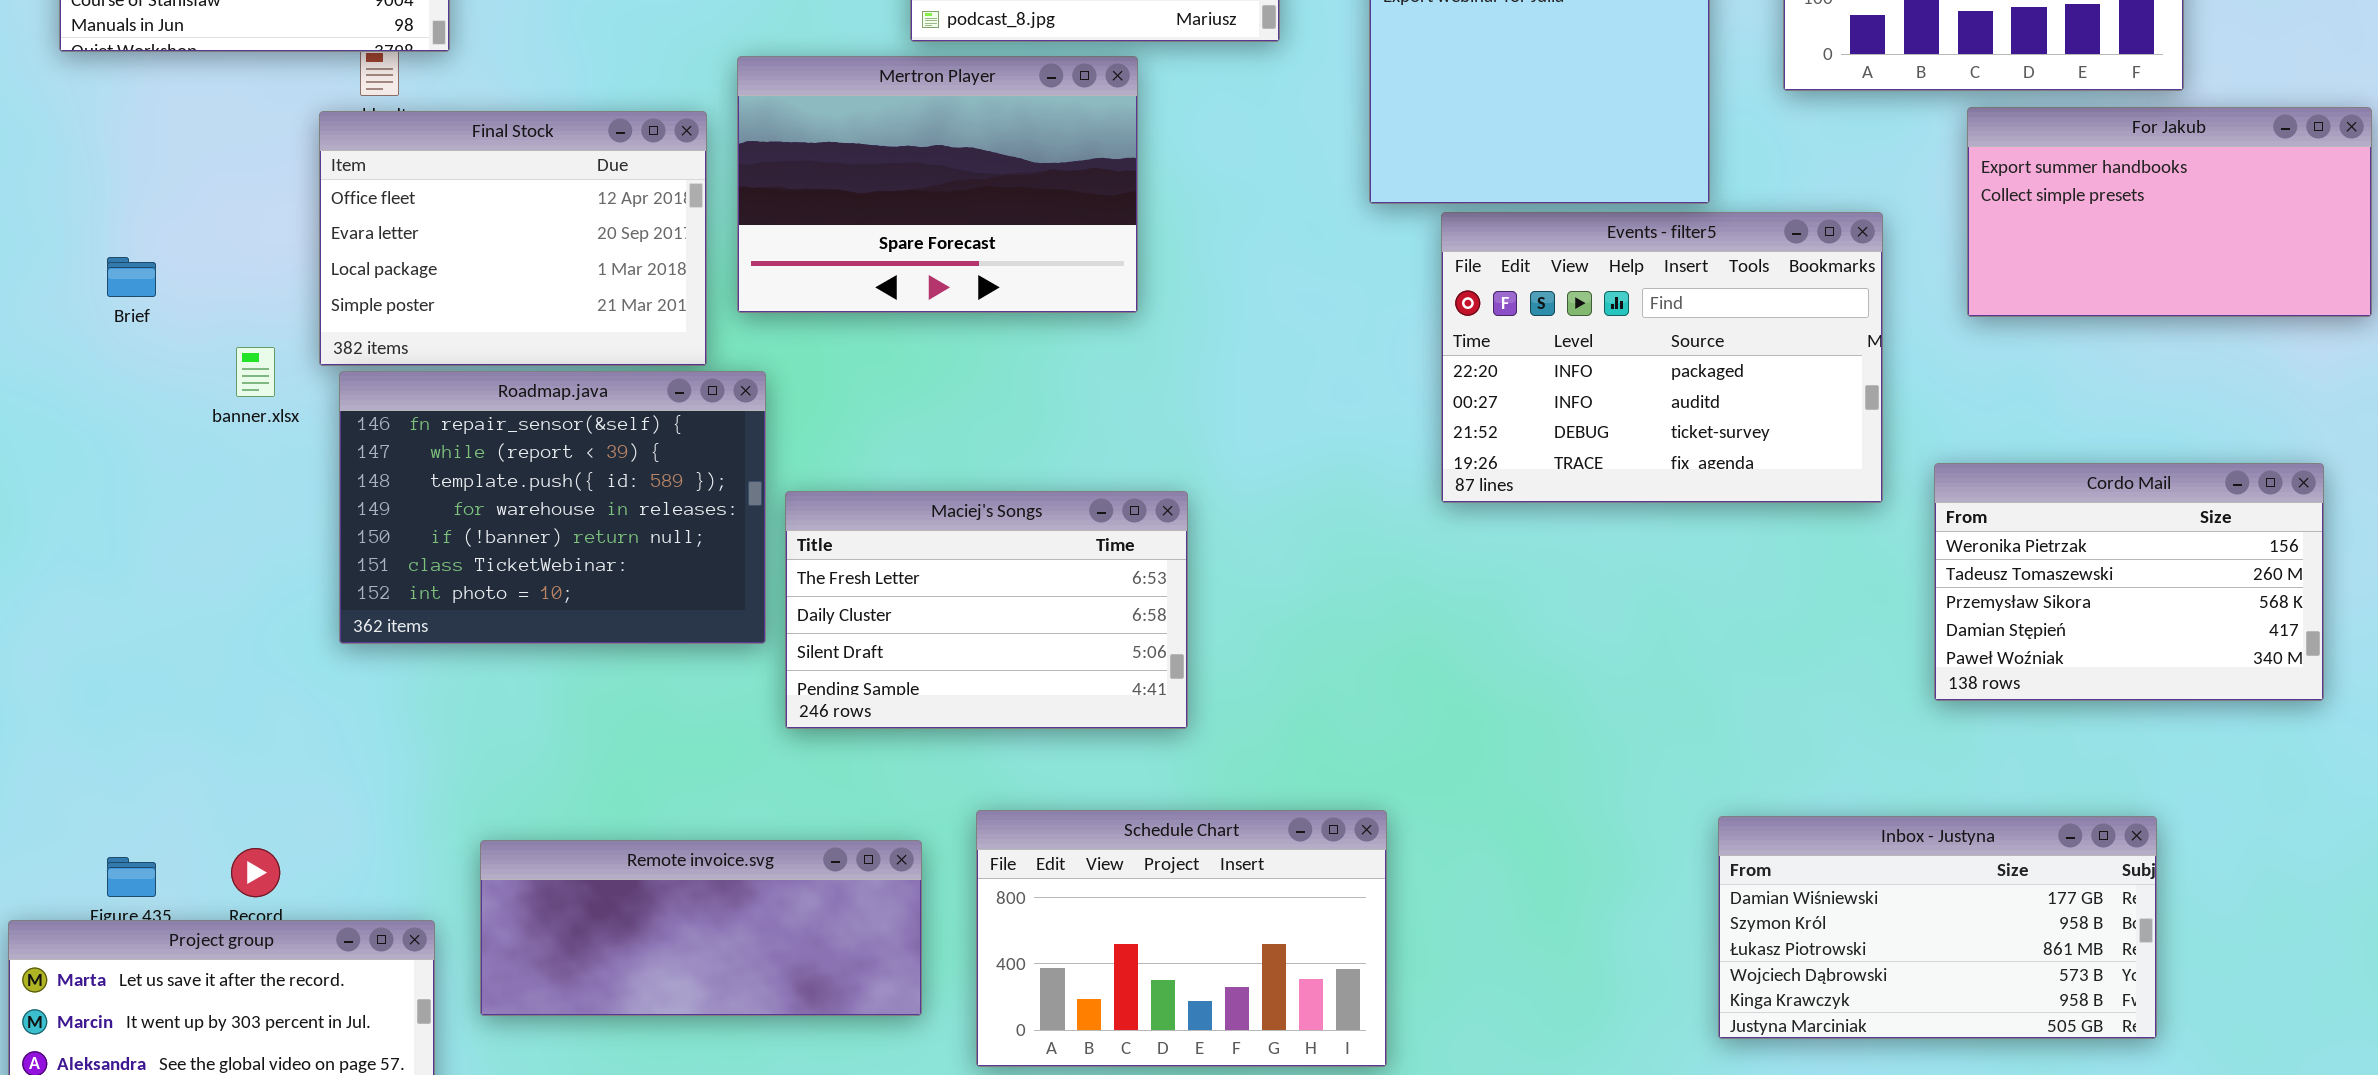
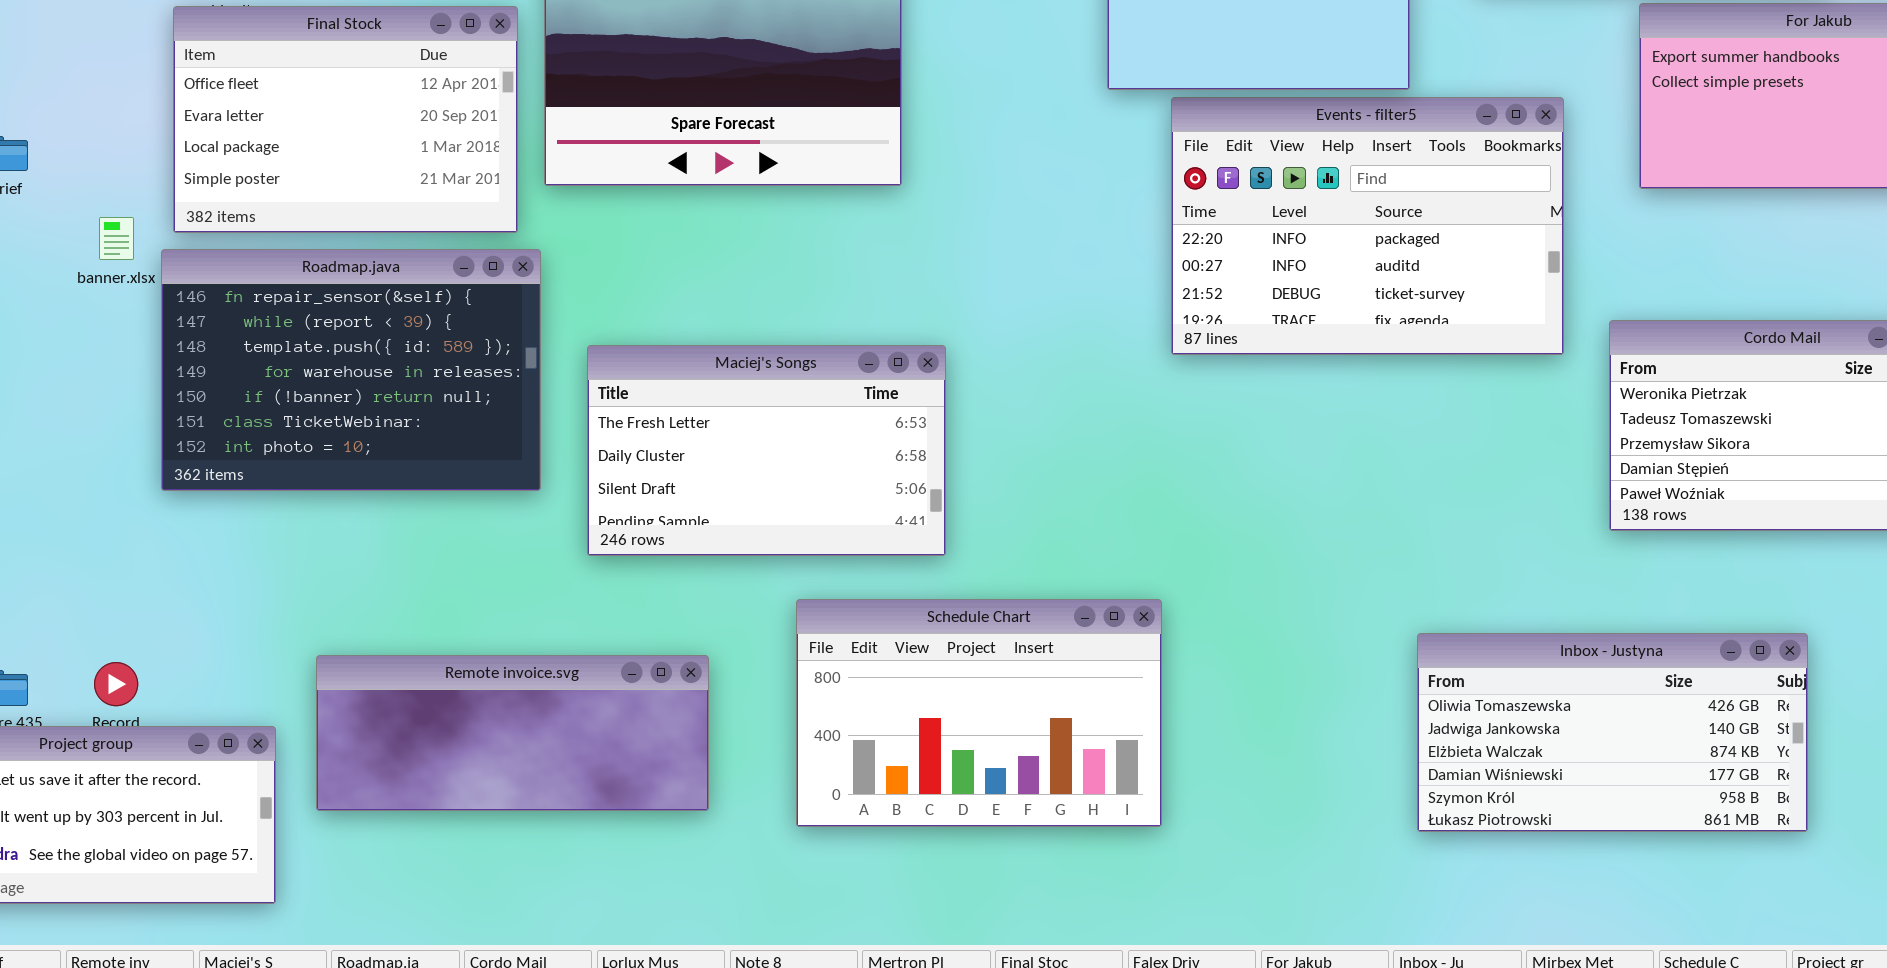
Roadmap.java: [339,371,766,644] -> [161,249,541,491], moved
Schedule Chart: [976,810,1387,1067] -> [796,599,1162,827], moved
Inbox - Justyna: [1718,816,2157,1039] -> [1417,633,1808,832], scrolled up 3 rows

